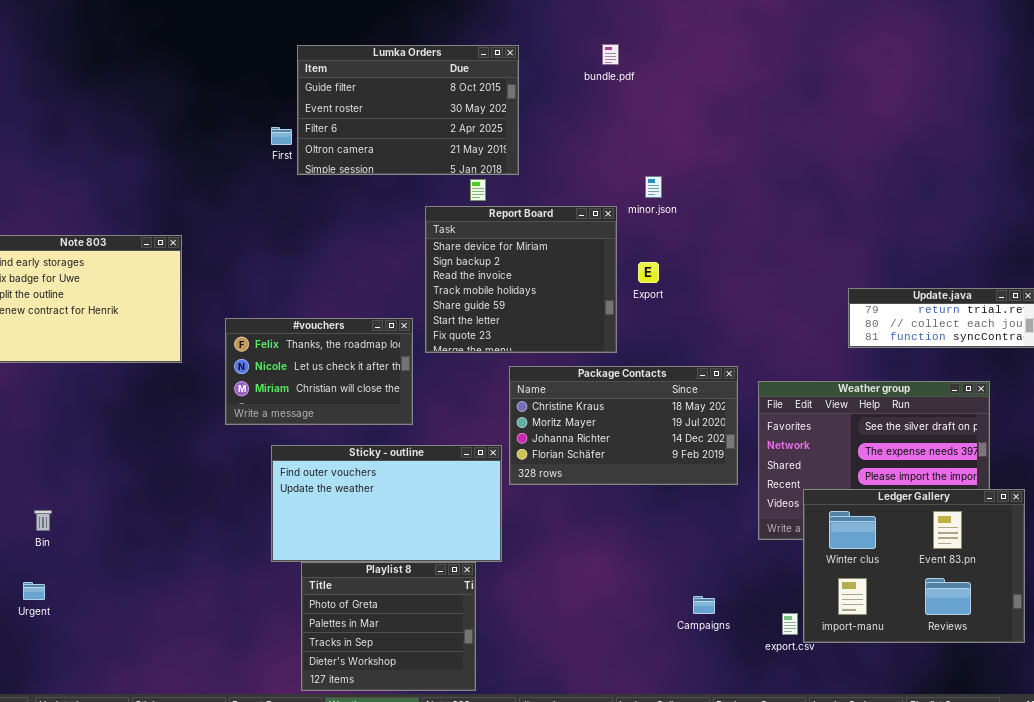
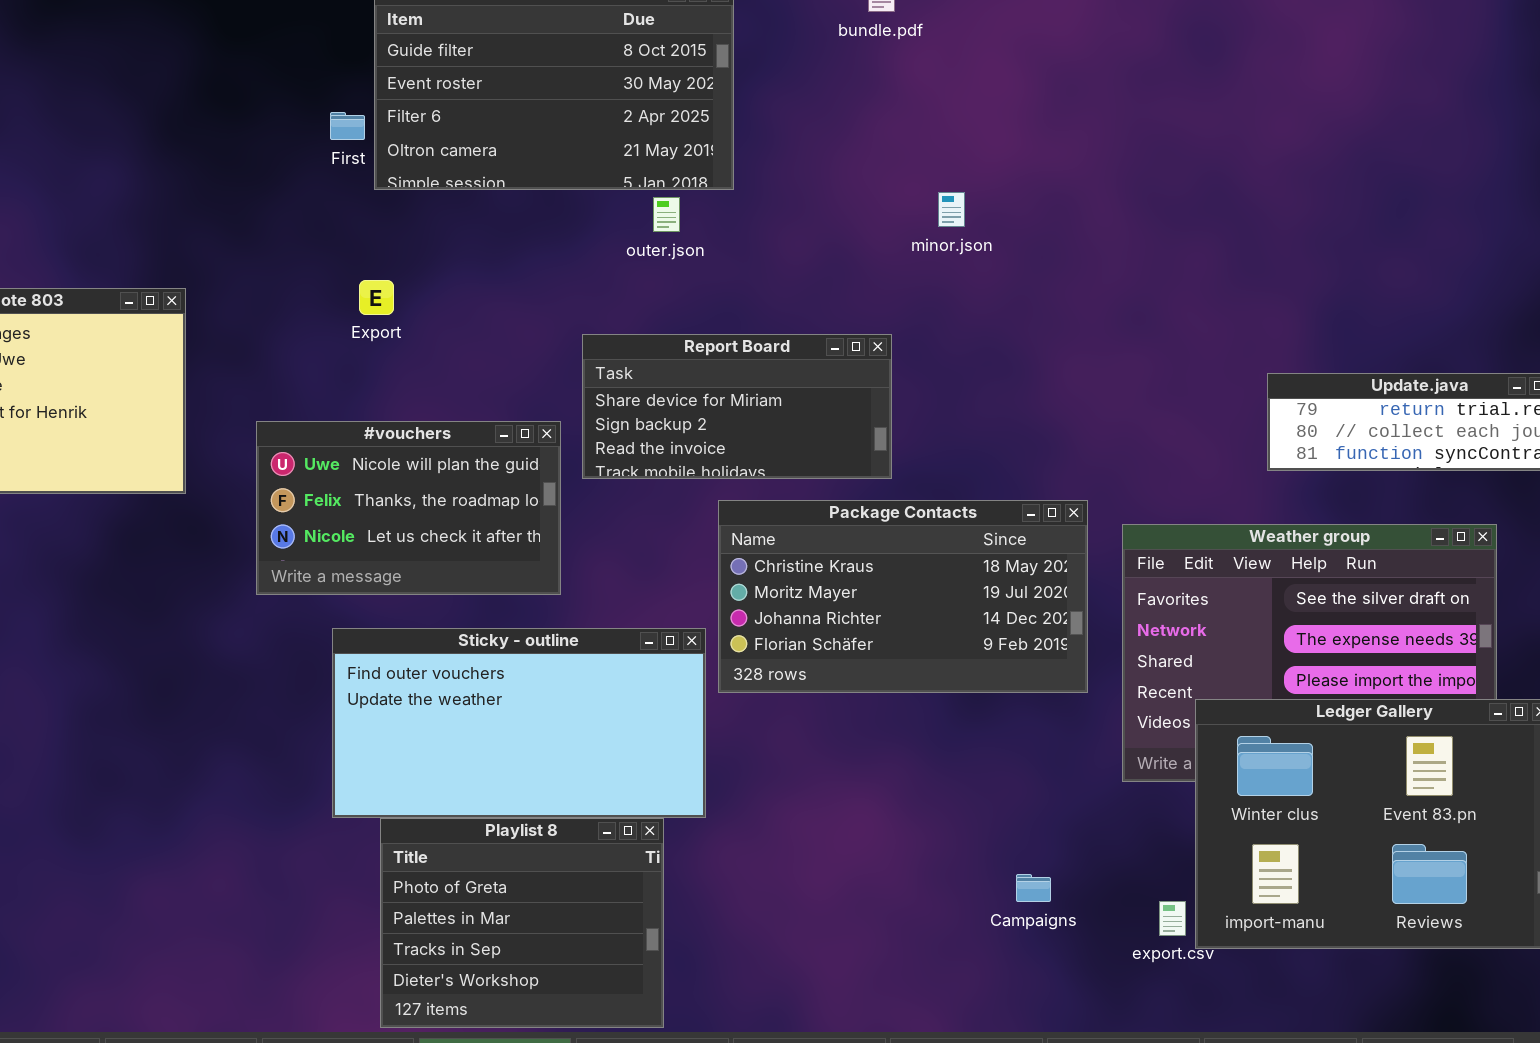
Report Board: [425,206,617,353] -> [582,334,892,479], resized
Export: [638,262,659,283] -> [359,280,394,315], moved
#vouchers: [225,318,413,425] -> [256,421,561,595], scrolled up 1 row

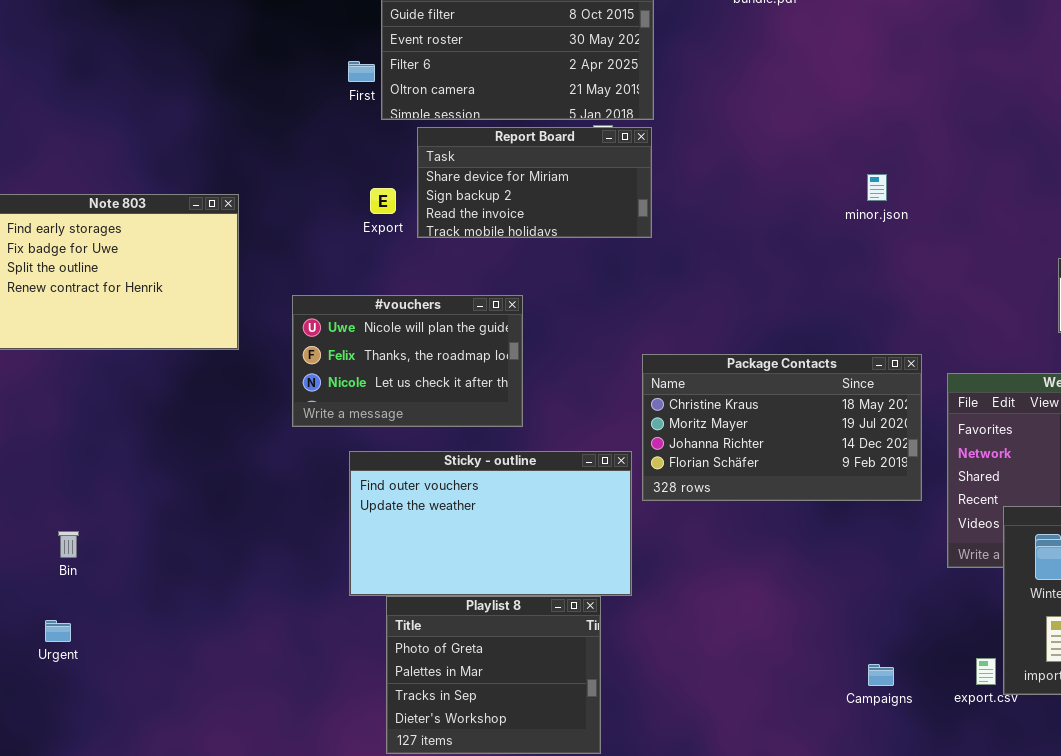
minor.json: [938,192,965,227] -> [867,174,887,201], moved
Report Board: [582,334,892,479] -> [417,127,652,238], moved
Campaigns: [1016,874,1051,902] -> [868,664,894,686], moved

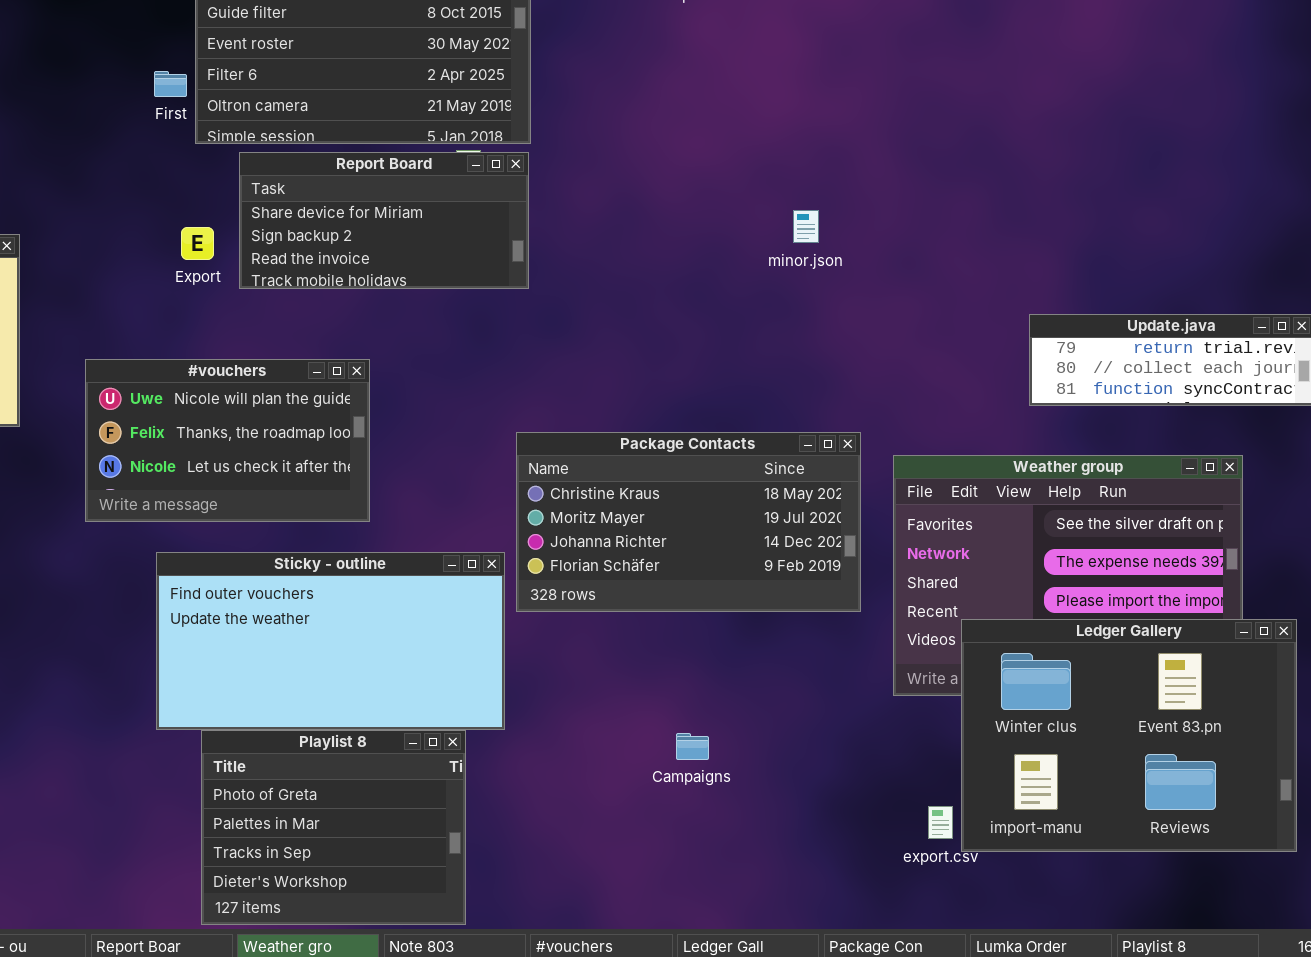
Campaigns: [868,664,894,686] -> [676,733,709,760], moved

